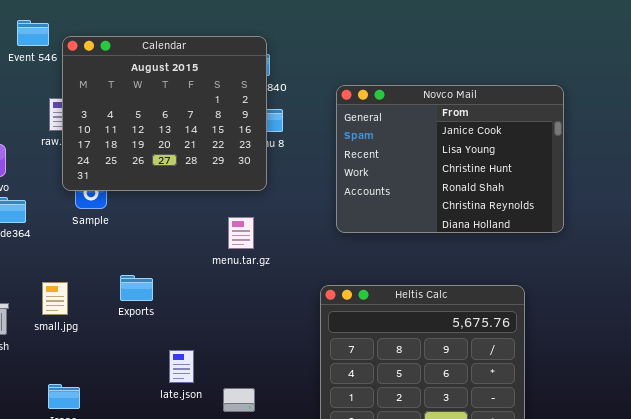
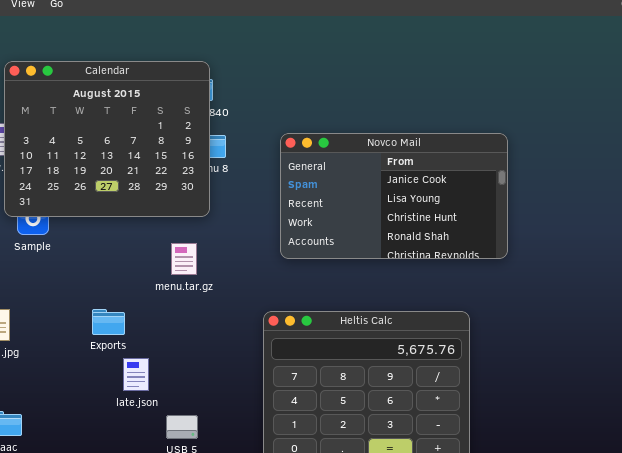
Novco Mail: [336,85,564,233] -> [280,133,508,259], resized
Exports: [120,275,153,301] -> [92,309,125,335], moved
late.json: [169,350,194,383] -> [123,358,149,391], moved

